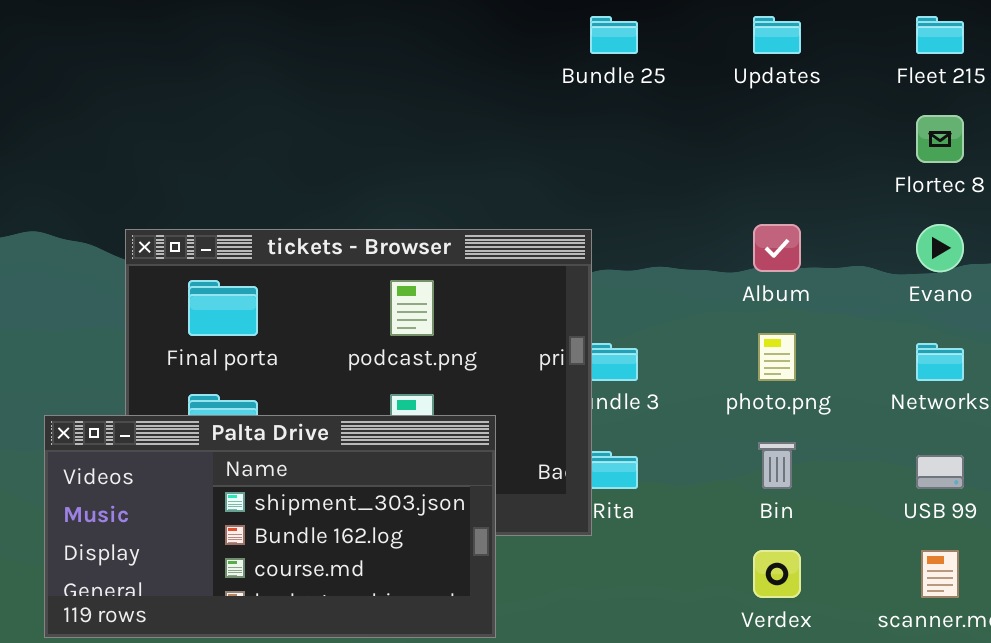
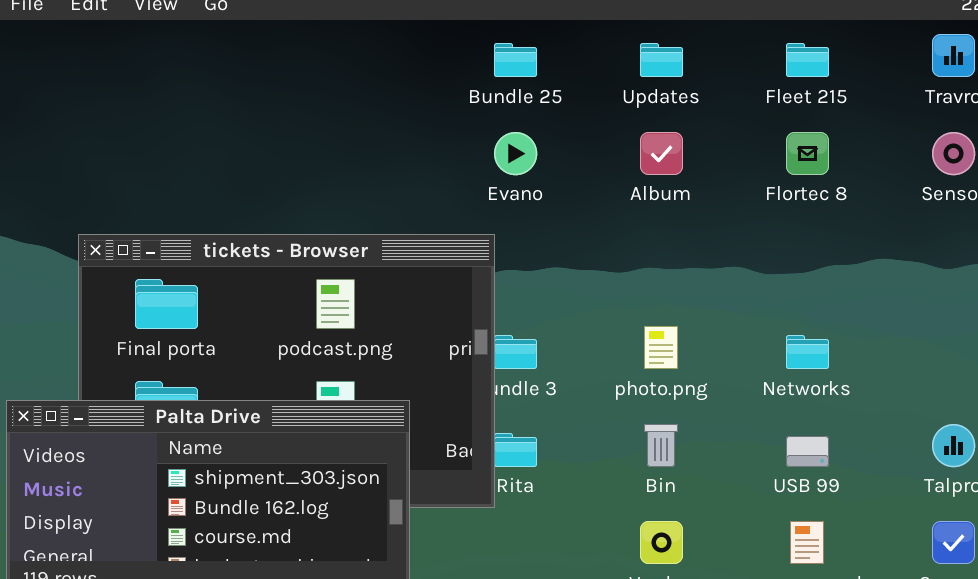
Album: [753,224,801,272] -> [640,132,683,175], moved
Evano: [916,224,964,272] -> [494,132,537,175], moved

